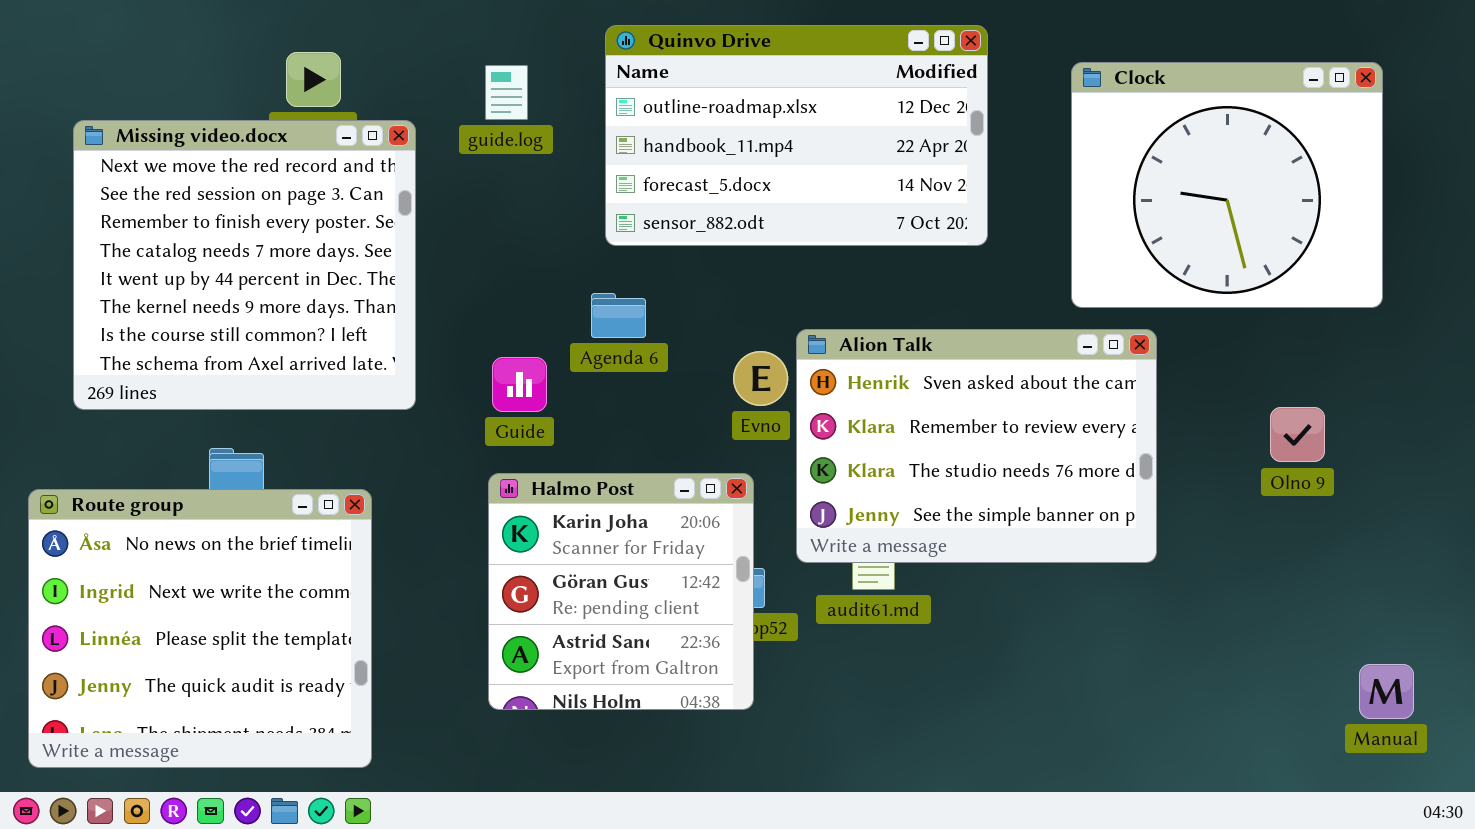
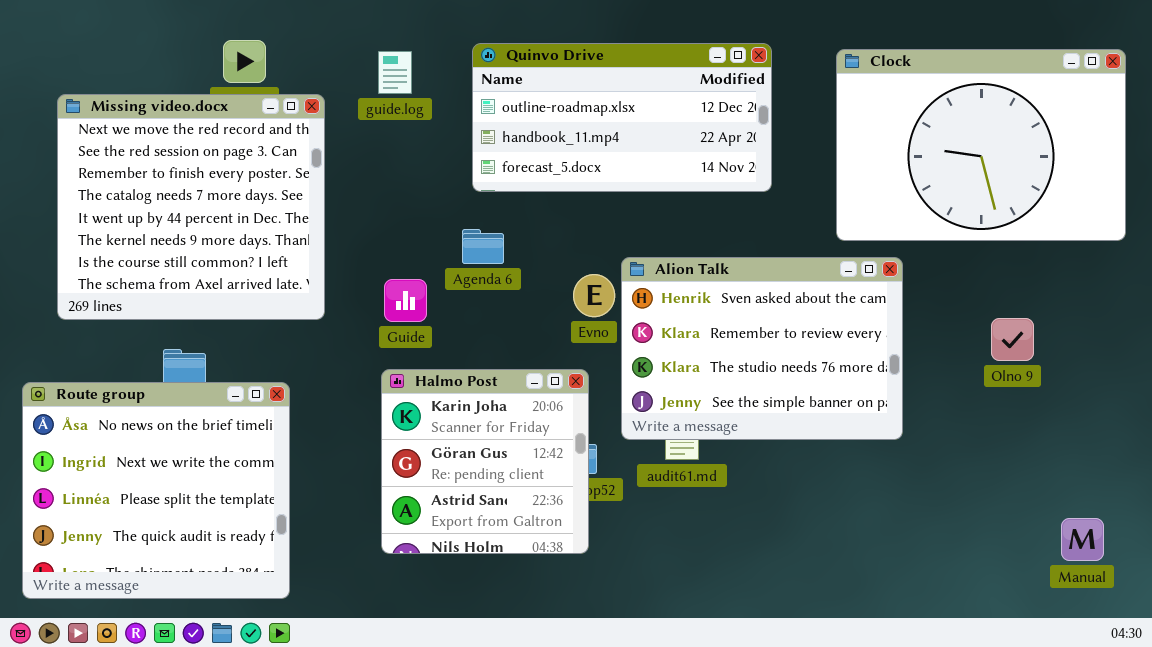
Quinvo Drive: [605,25,988,246] -> [472,43,772,192], resized
Clock: [1071,62,1383,308] -> [836,49,1126,241], resized

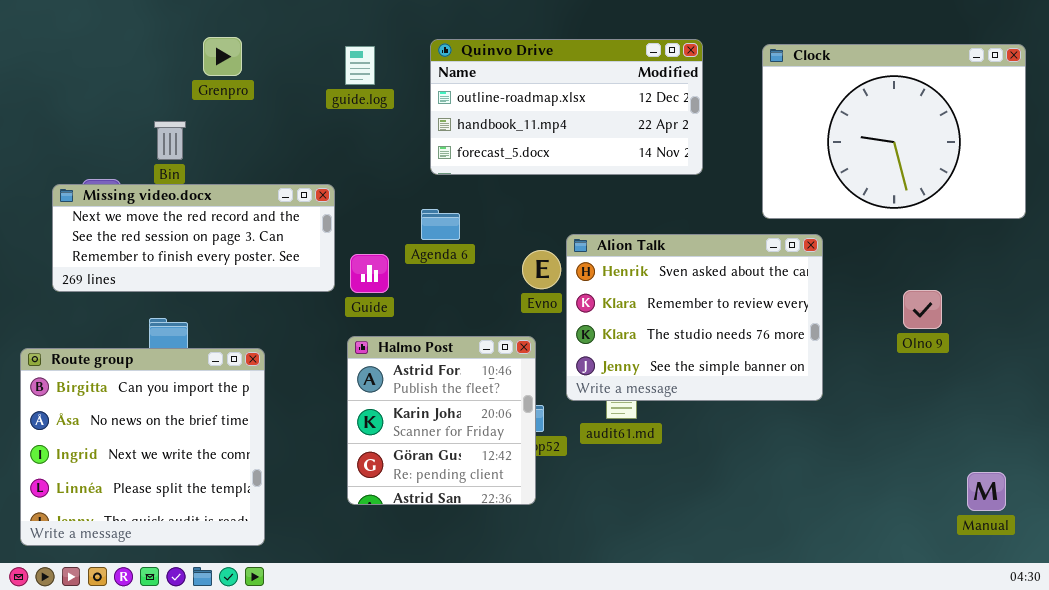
Missing video.docx: [57,94,325,320] -> [52,184,335,292], resized
Halmo Post: [381,369,589,554] -> [347,336,536,505], scrolled up 1 row
Route group: [22,382,290,599] -> [20,348,265,546], scrolled up 1 row

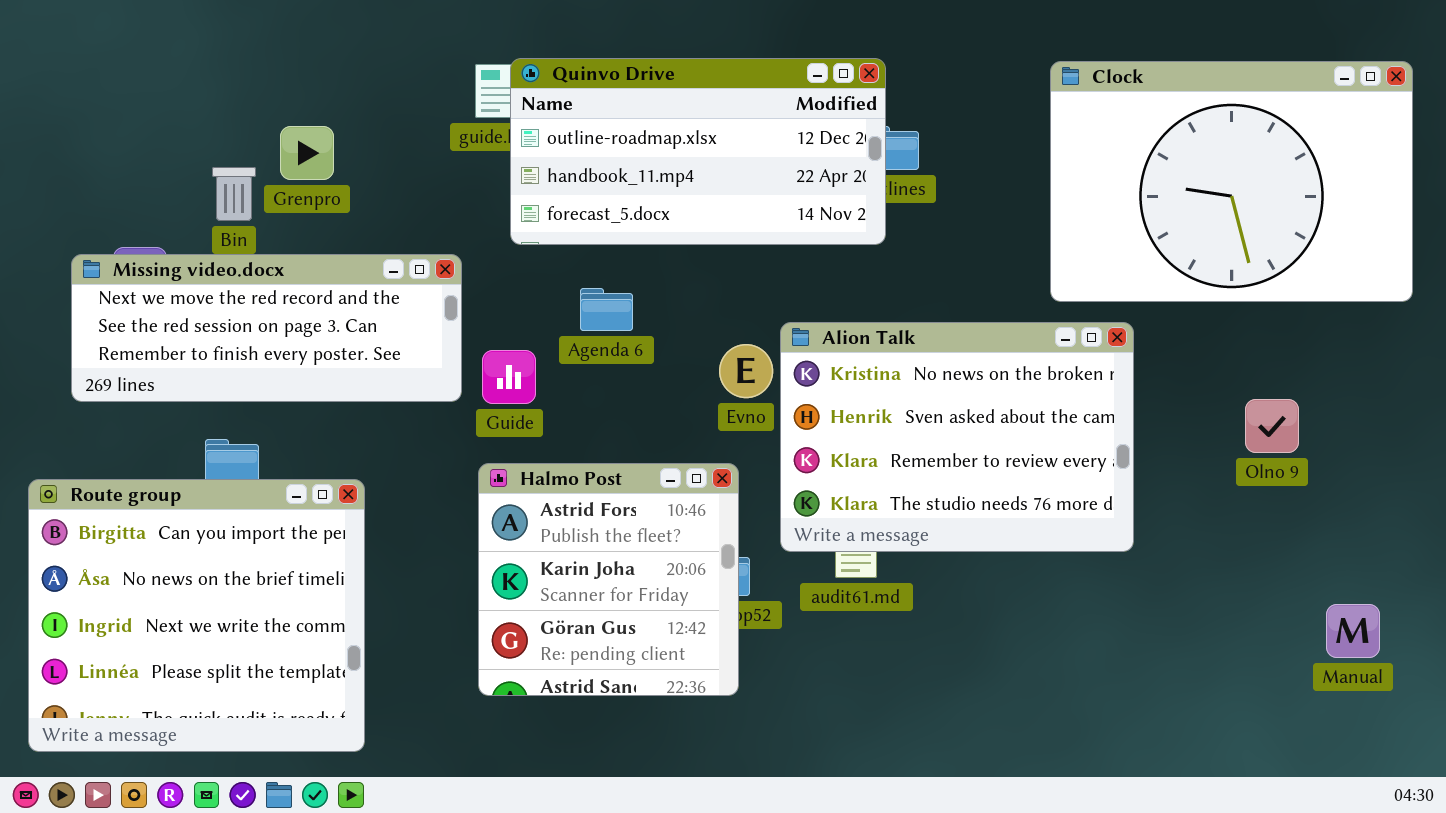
Grenpro: [203,37,242,76] -> [280,126,334,180], moved
Quinvo Drive: [430,39,703,175] -> [510,58,886,245], moved
Alion Talk: [566,234,823,401] -> [780,322,1134,552], scrolled up 1 row
Manual: [967,472,1006,511] -> [1326,604,1380,658], moved

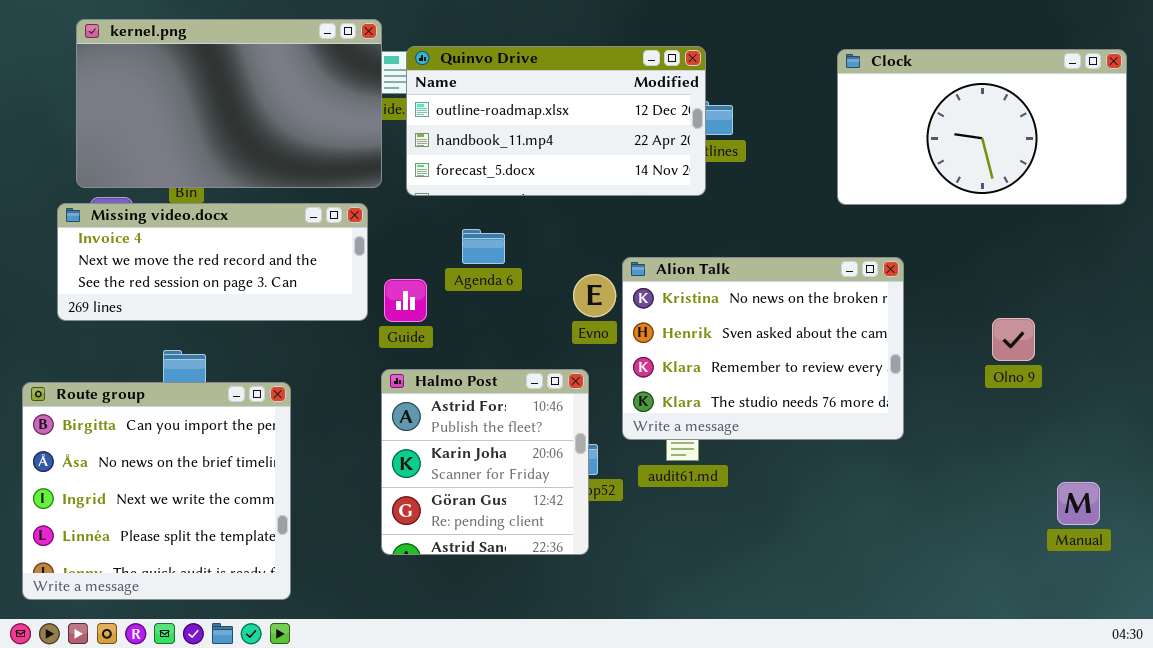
kernel.png: none -> [76,19,382,188], opened
Clock: [1050,61,1413,302] -> [837,49,1127,205], resized
Missing video.docx: [71,254,462,402] -> [57,203,368,321], scrolled up 1 row

